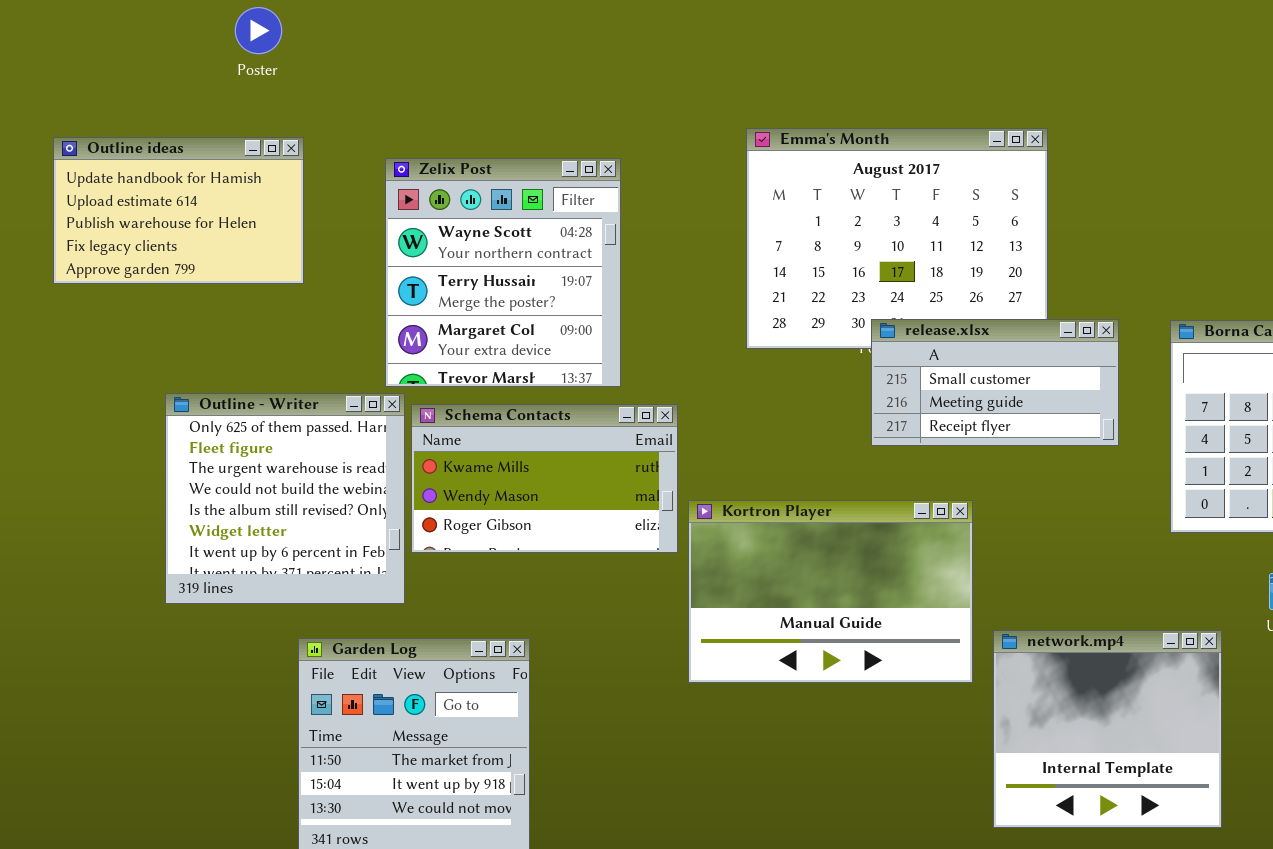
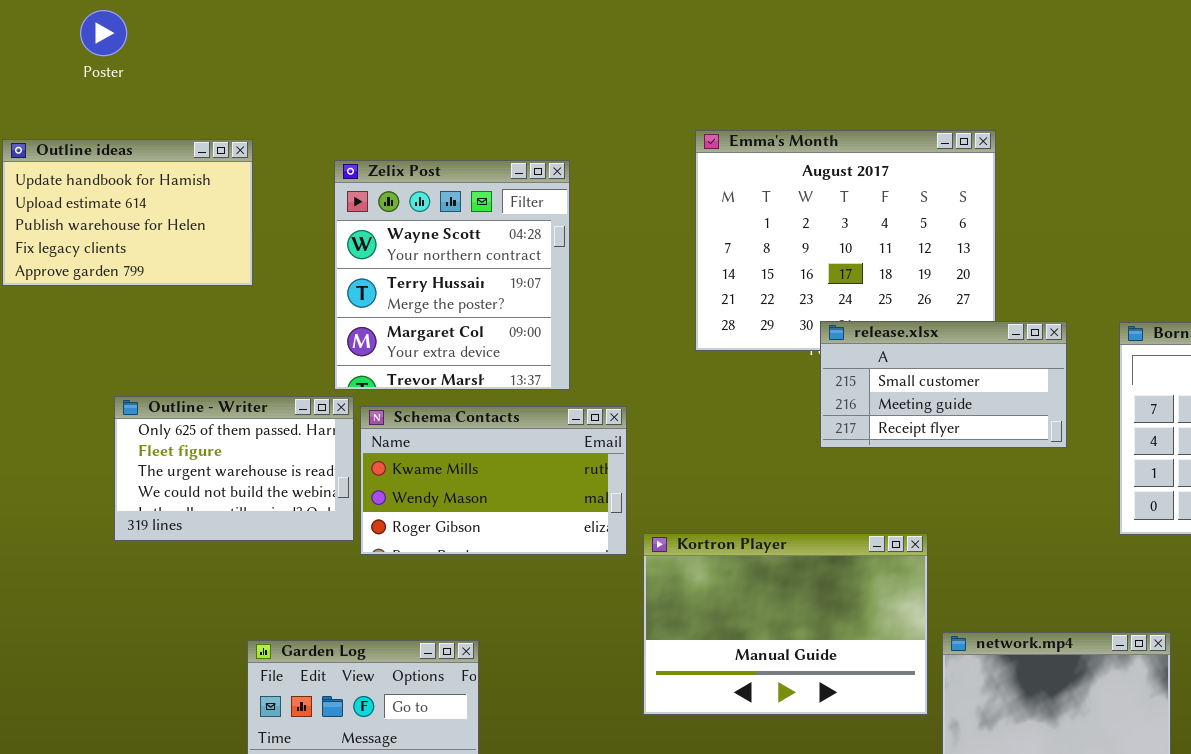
Poster: [235,7,282,54] -> [80,10,127,56], moved
Outline - Writer: [165,393,405,604] -> [114,396,354,541], resized
Kortron Player: [688,500,973,683] -> [643,533,928,715], moved

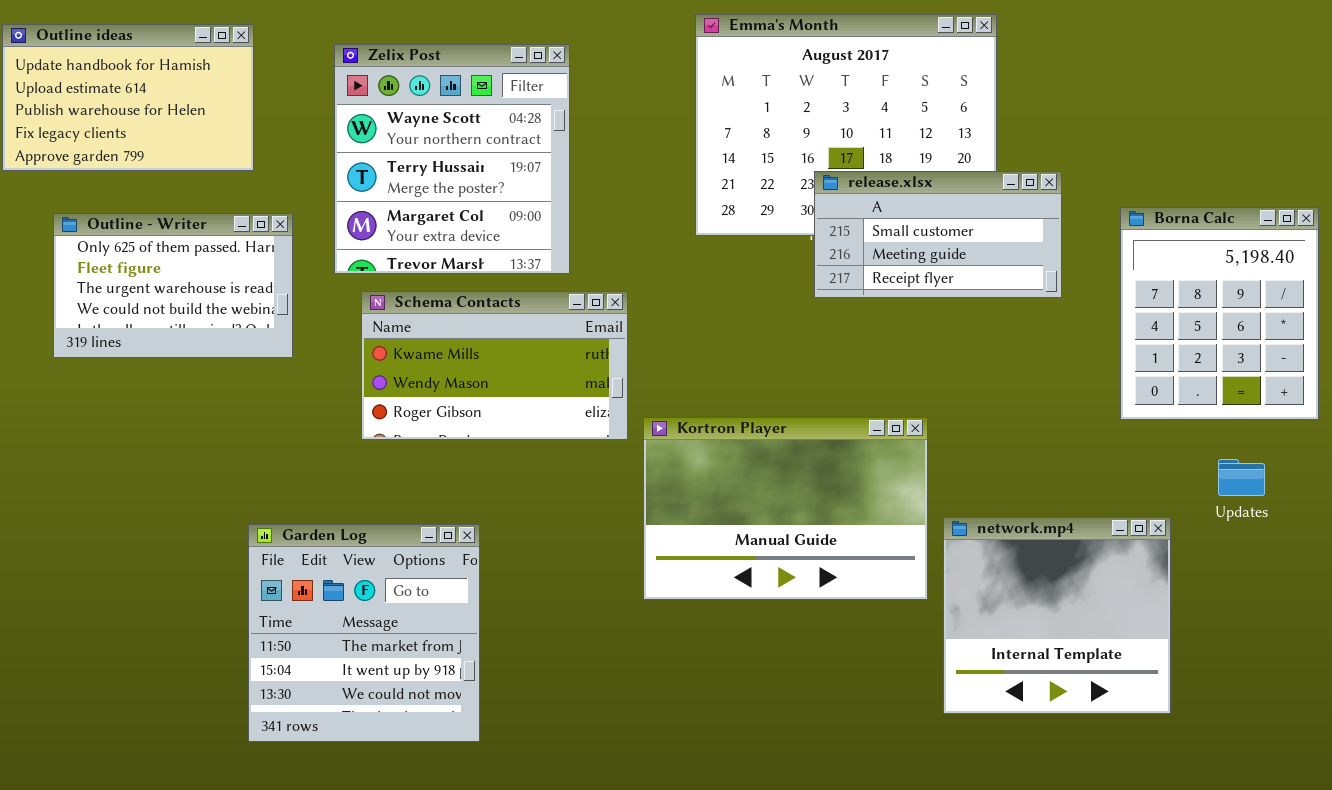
release.xlsx: [820,321,1067,448] -> [814,171,1062,298], moved
Outline - Writer: [114,396,354,541] -> [53,213,293,358], moved

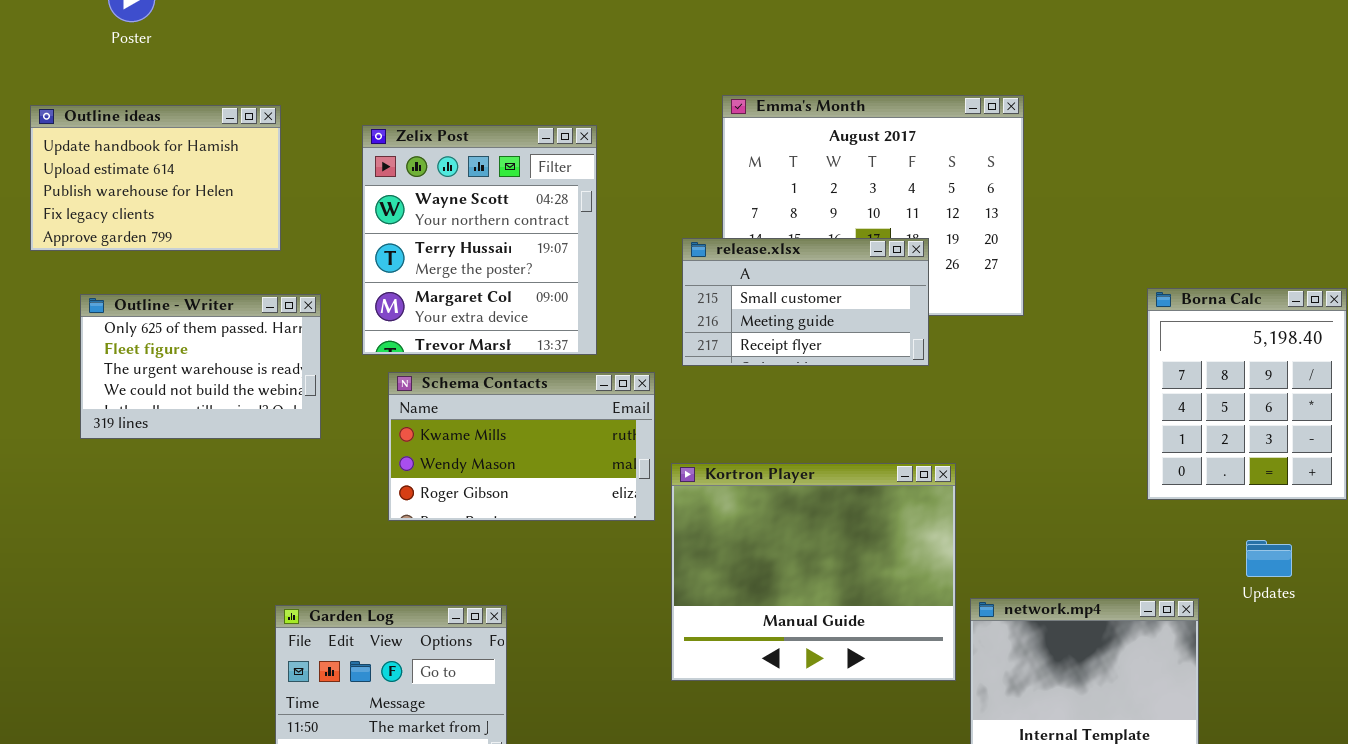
release.xlsx: [814,171,1062,298] -> [682,238,929,366], moved
Kortron Player: [643,417,928,600] -> [671,463,956,681], resized

